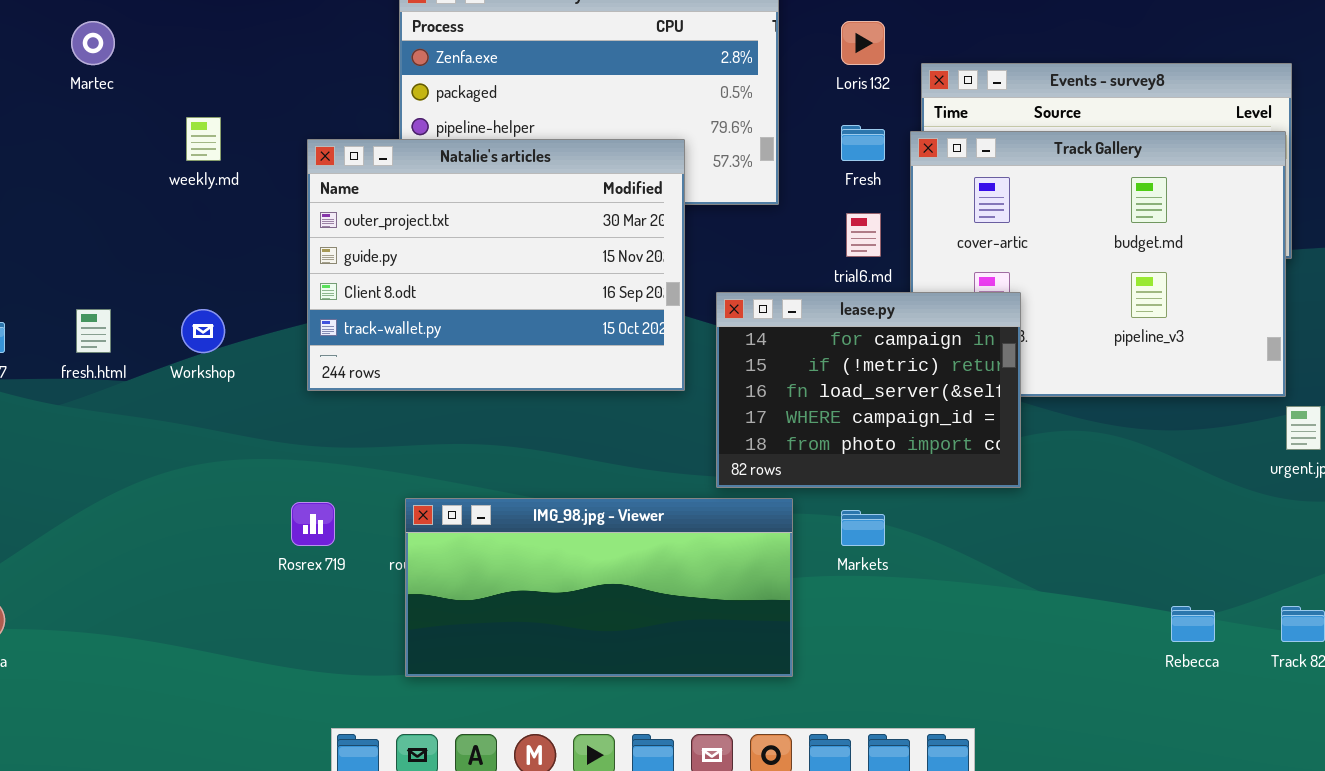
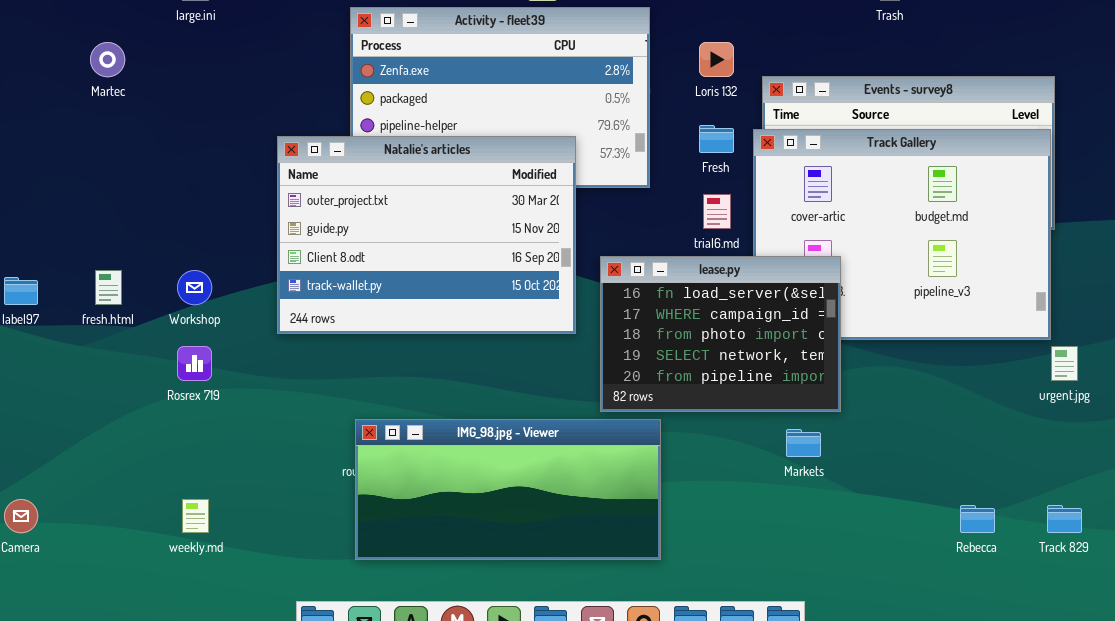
weekly.md: [186,117,221,161] -> [182,499,209,533], moved
lease.py: [716,292,1021,488] -> [600,256,841,412], scrolled down 2 rows
Rosrex 719: [291,502,335,546] -> [177,346,212,381], moved
Markets: [841,510,885,546] -> [786,429,821,457], moved

